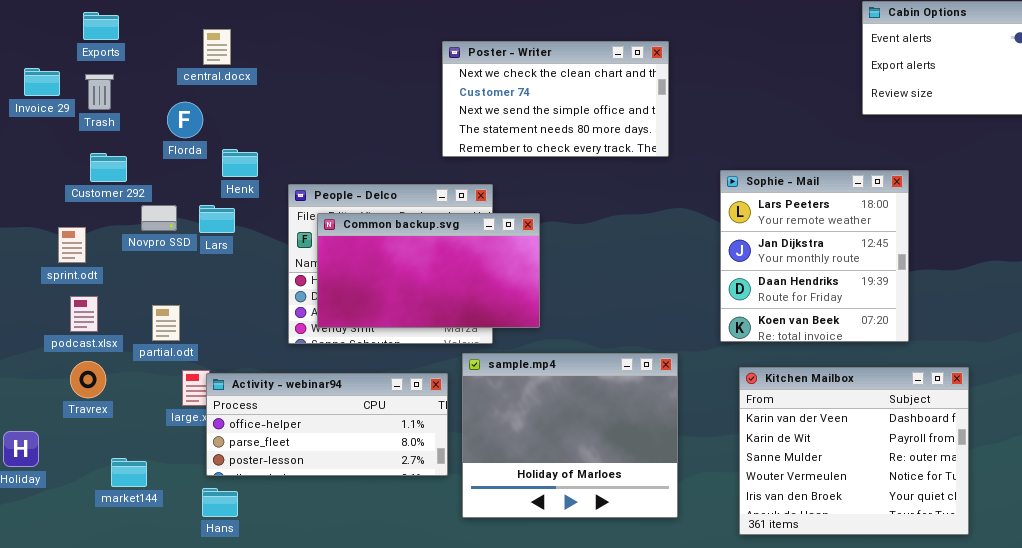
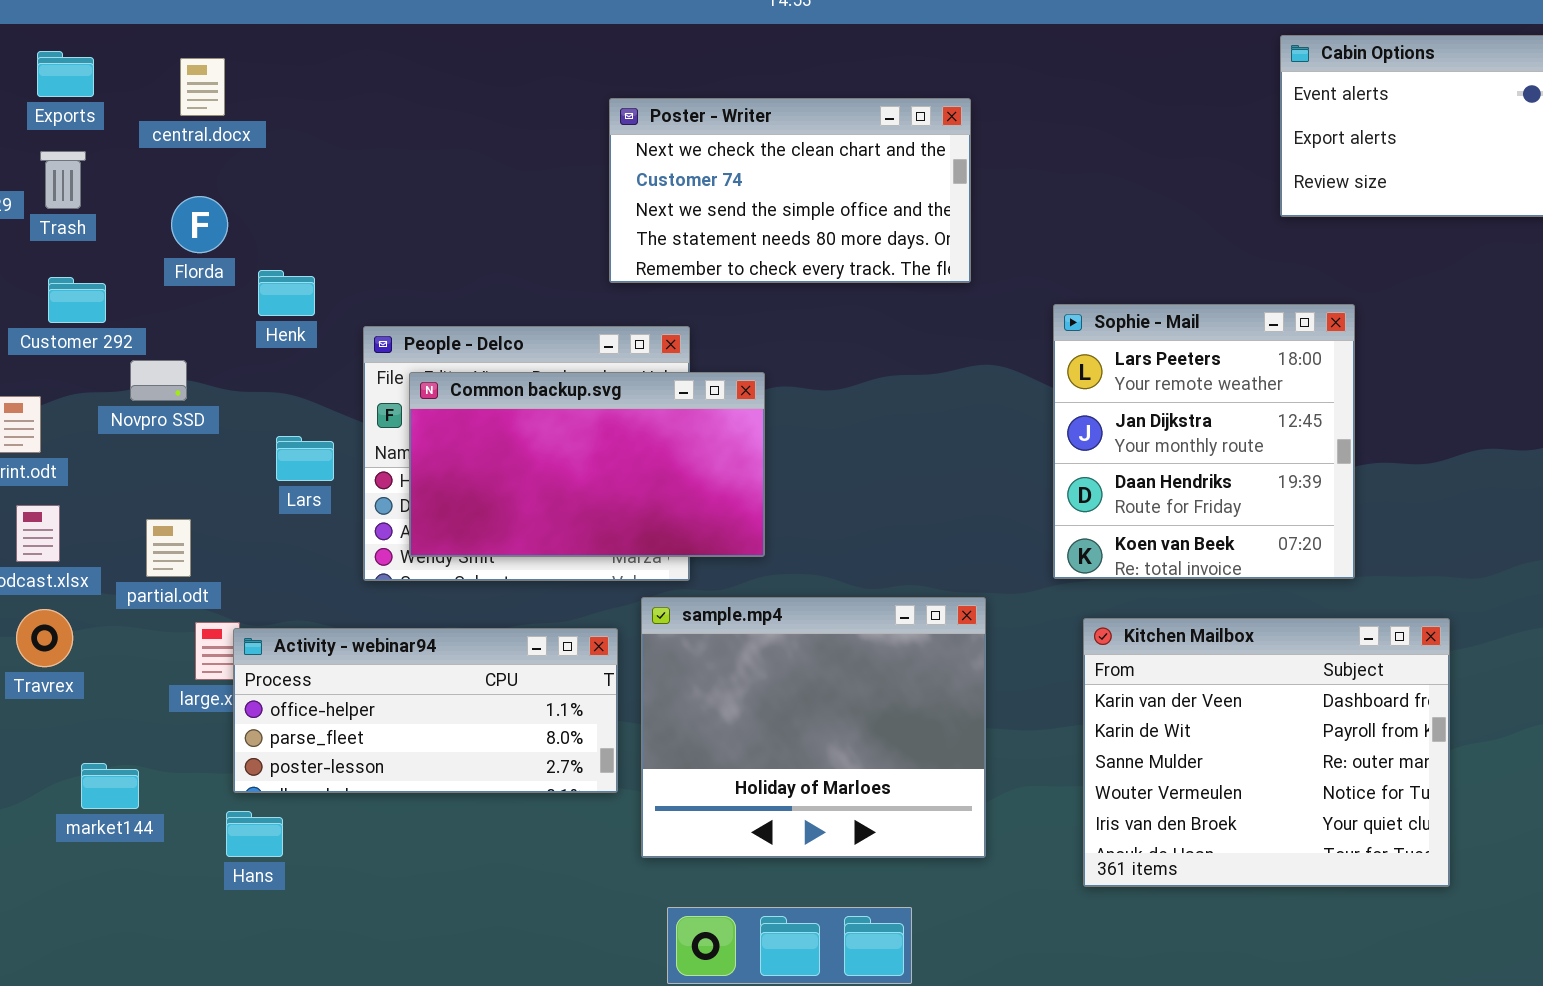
central.docx: [203,29,231,65] -> [180,58,225,116], moved
Lars: [199,205,235,233] -> [276,436,334,481], moved

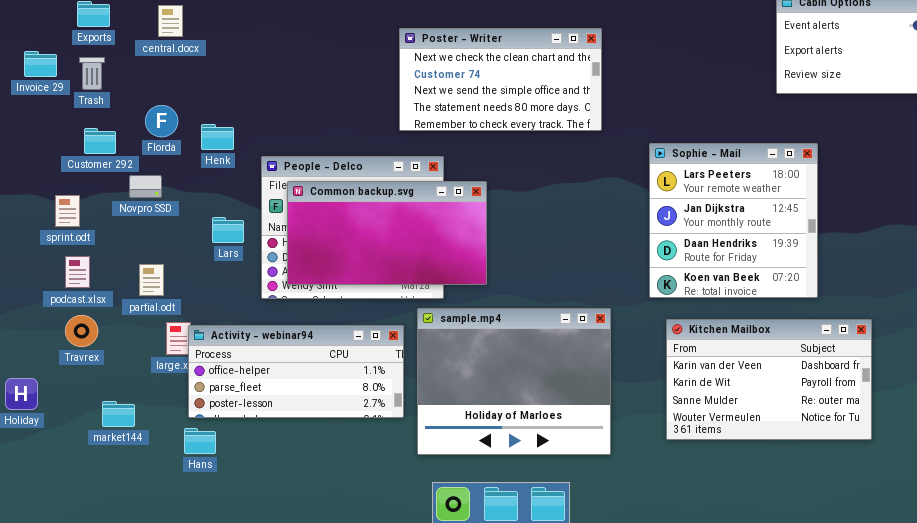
Florda: [171,196,228,253] -> [145,105,178,137], moved
Kitchen Mailbox: [1083,618,1450,887] -> [666,319,872,440], resized

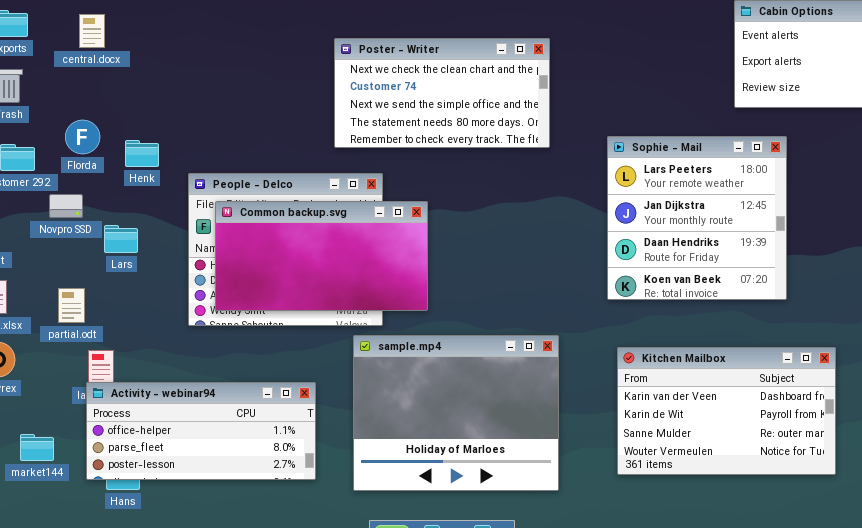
Sophie - Mail: [649,143,818,298] -> [607,136,787,300], moved
Lars: [212,217,244,243] -> [104,225,138,253], moved
Activity - webinar94: [188,325,404,418] -> [86,382,316,480], moved

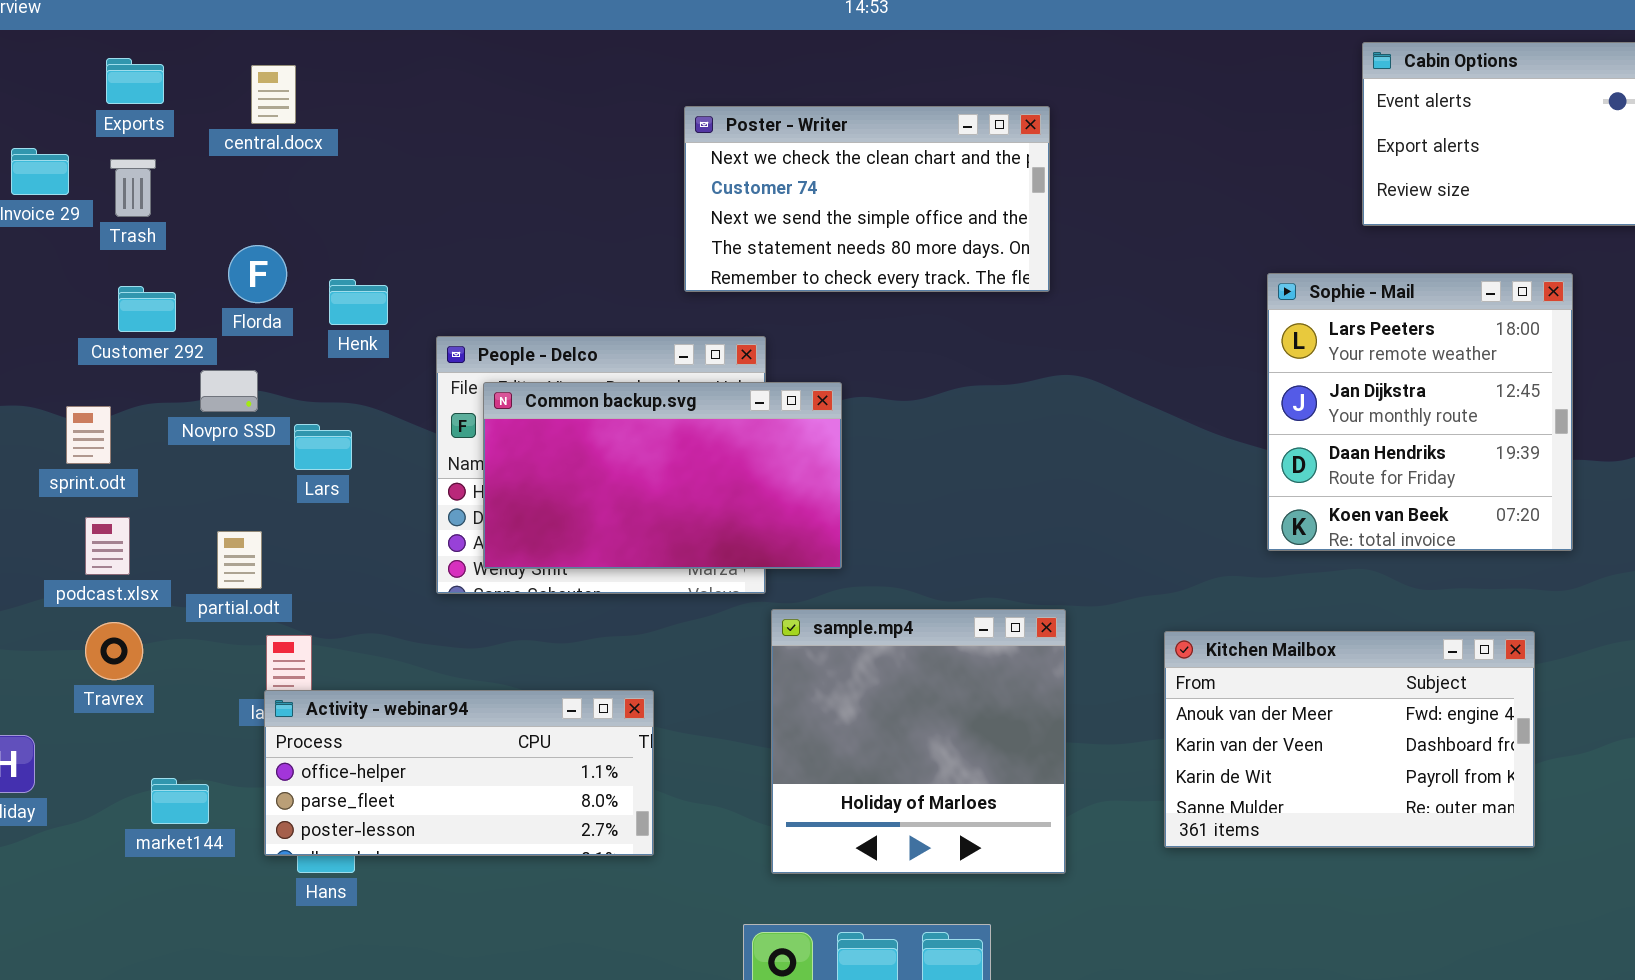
Sophie - Mail: [607,136,787,300] -> [1267,273,1573,551], moved
sample.mp4: [353,335,559,491] -> [771,609,1066,874], resized
Kitchen Mailbox: [617,347,836,475] -> [1164,631,1535,848], scrolled up 1 row

